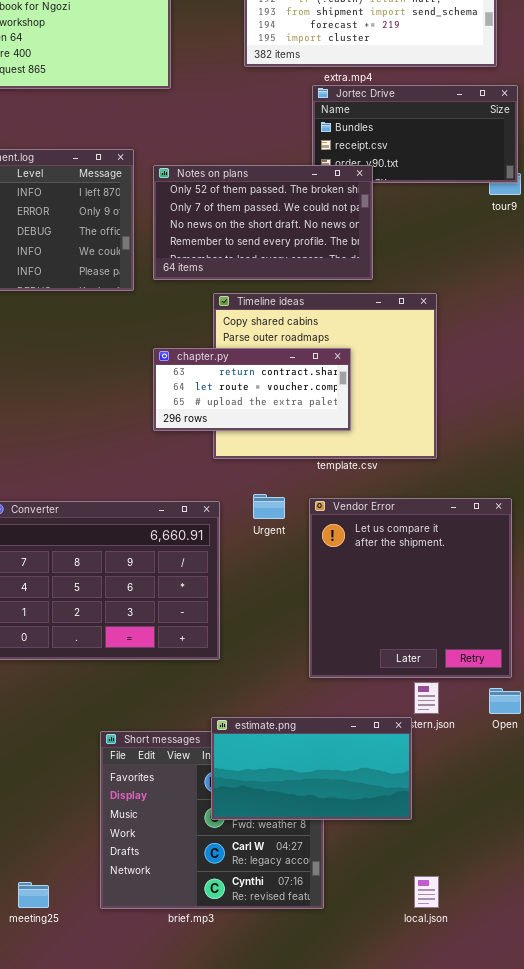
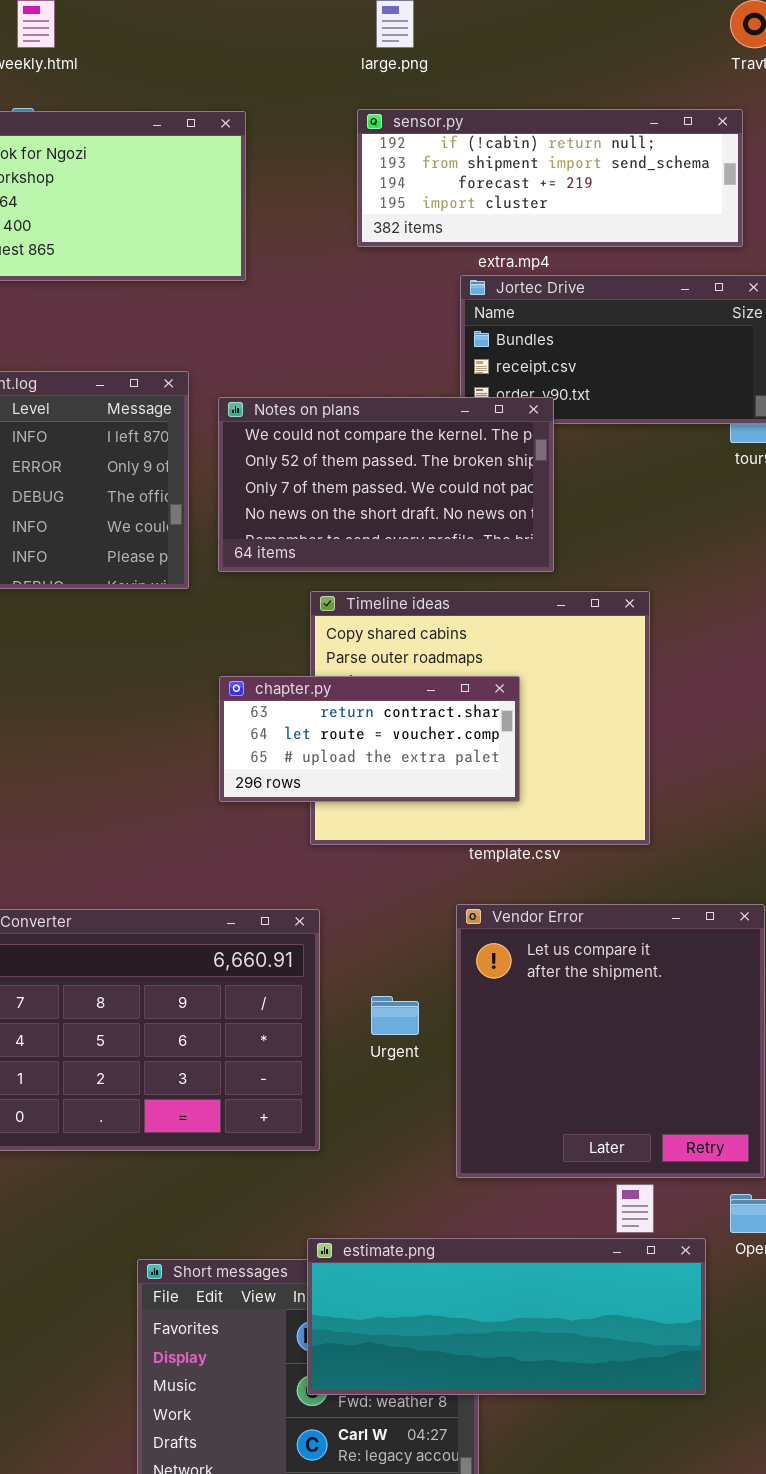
Notes on plans: [153,165,373,280] -> [218,397,554,572], scrolled up 1 row
Urgent: [253,494,285,519] -> [371,996,419,1035], moved
estimate.png: [211,717,412,820] -> [307,1238,706,1395], resized

